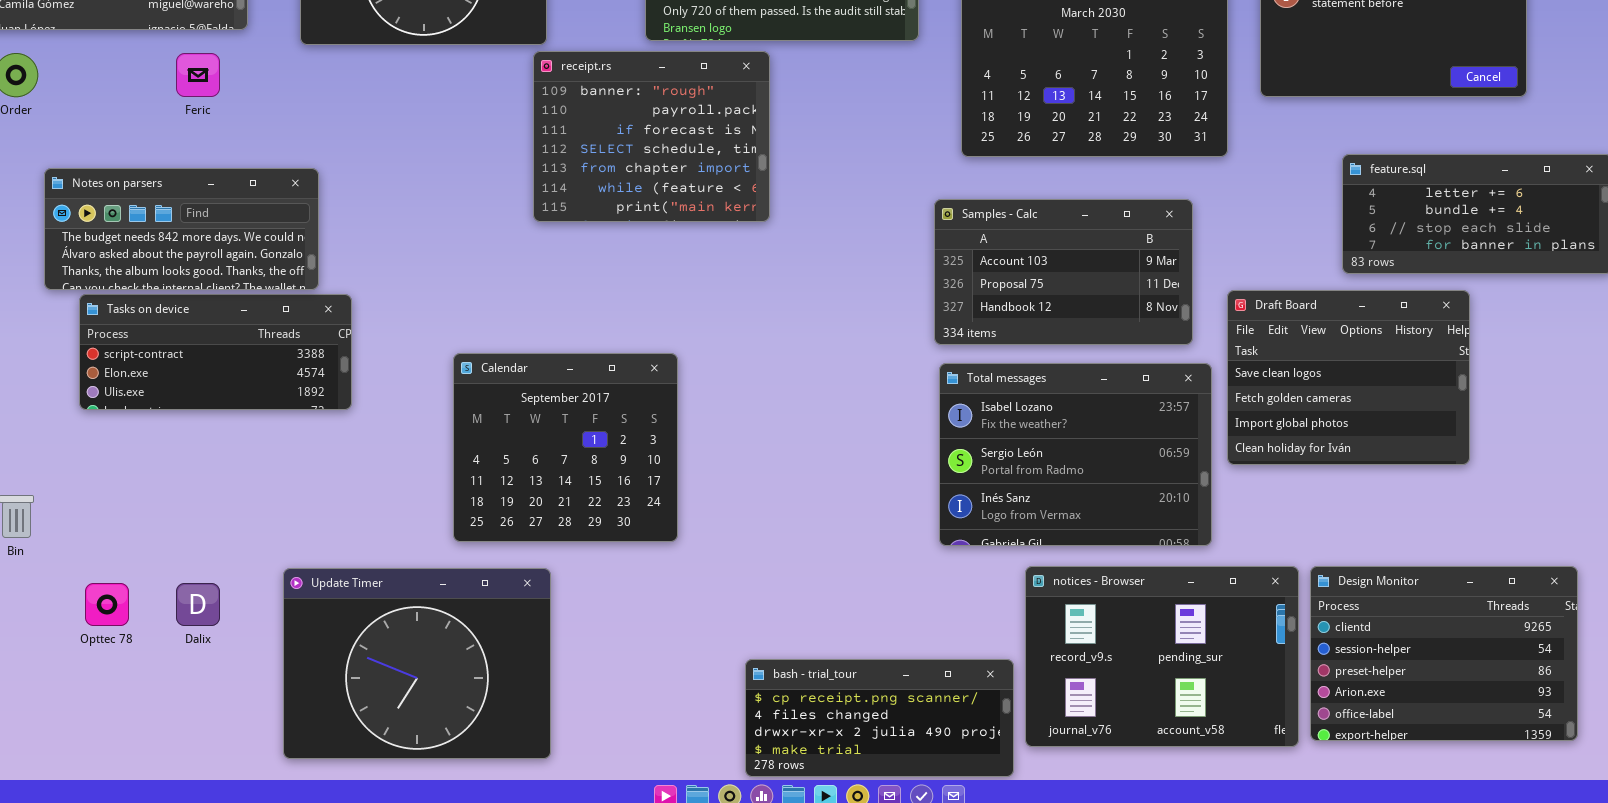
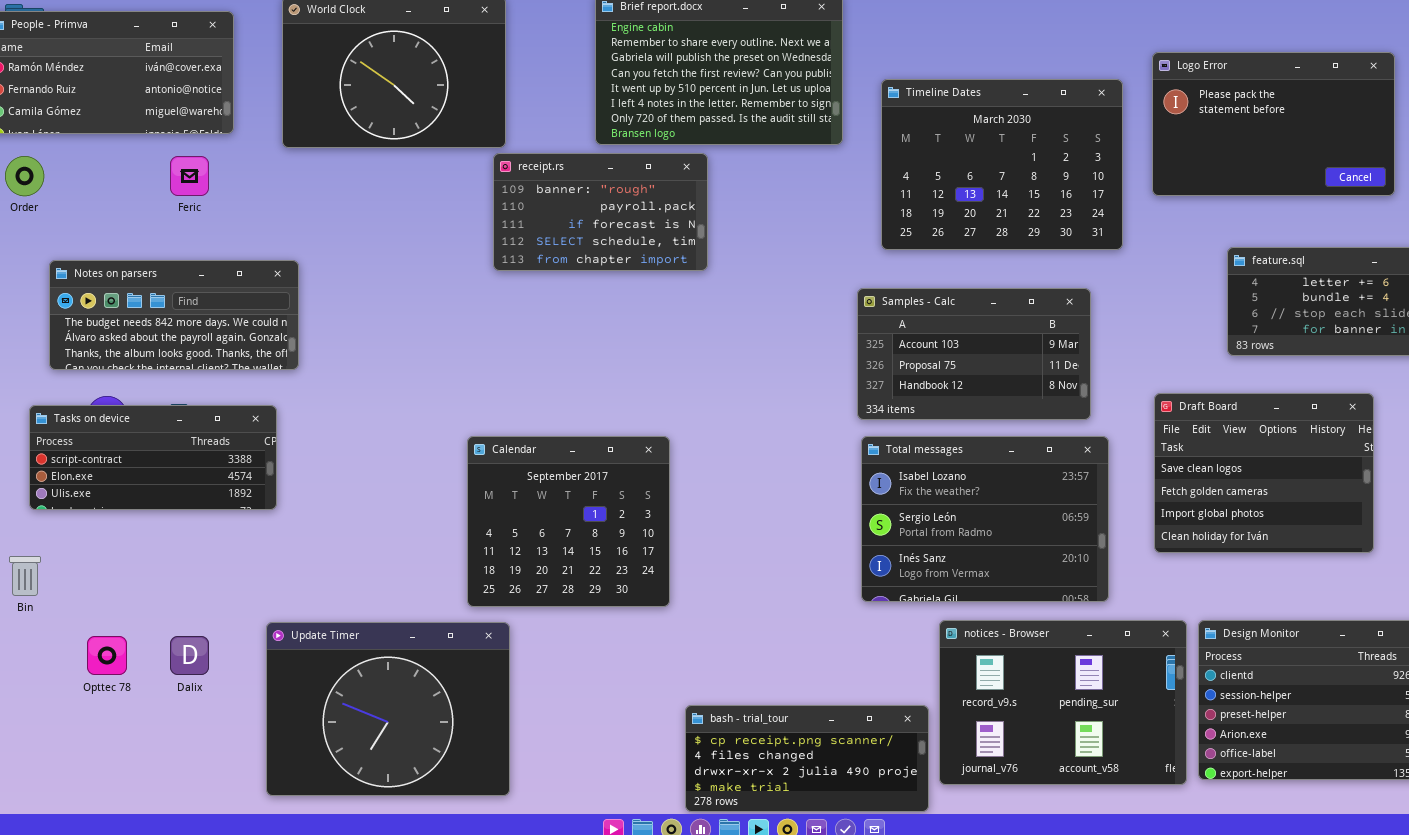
receipt.rs: [533,51,770,222] -> [493,153,708,271], resized
Draft Board: [1227,290,1470,465] -> [1154,393,1374,553], moved
Tasks on device: [79,294,352,410] -> [29,405,277,510], moved
Calendar: [453,353,678,542] -> [467,436,670,607], moved

